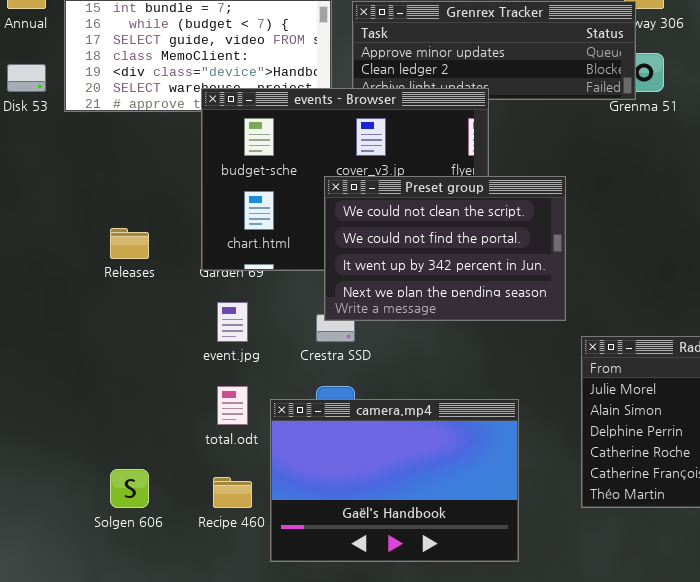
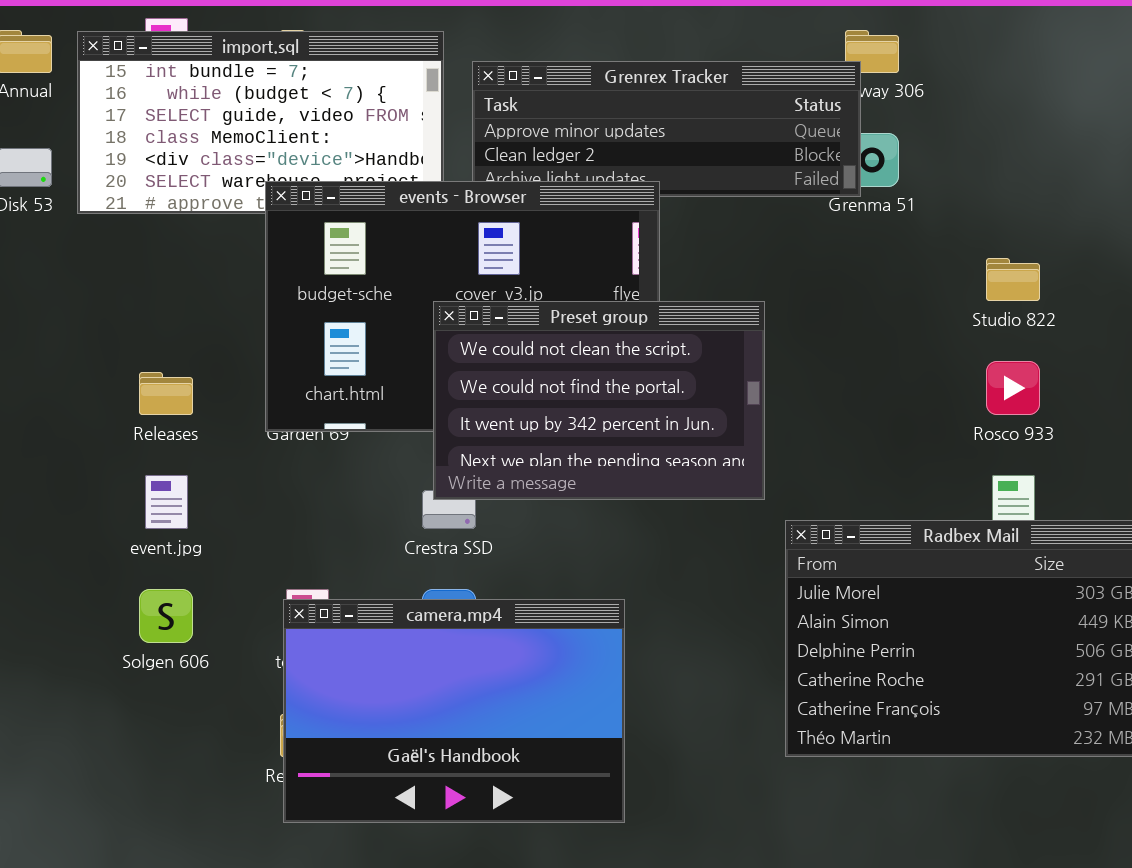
event.jpg: [217,302,248,342] -> [145,475,188,529], moved
camera.mp4: [270,399,519,562] -> [283,599,625,823], moved
Solgen 606: [110,469,149,508] -> [139,589,193,643], moved

